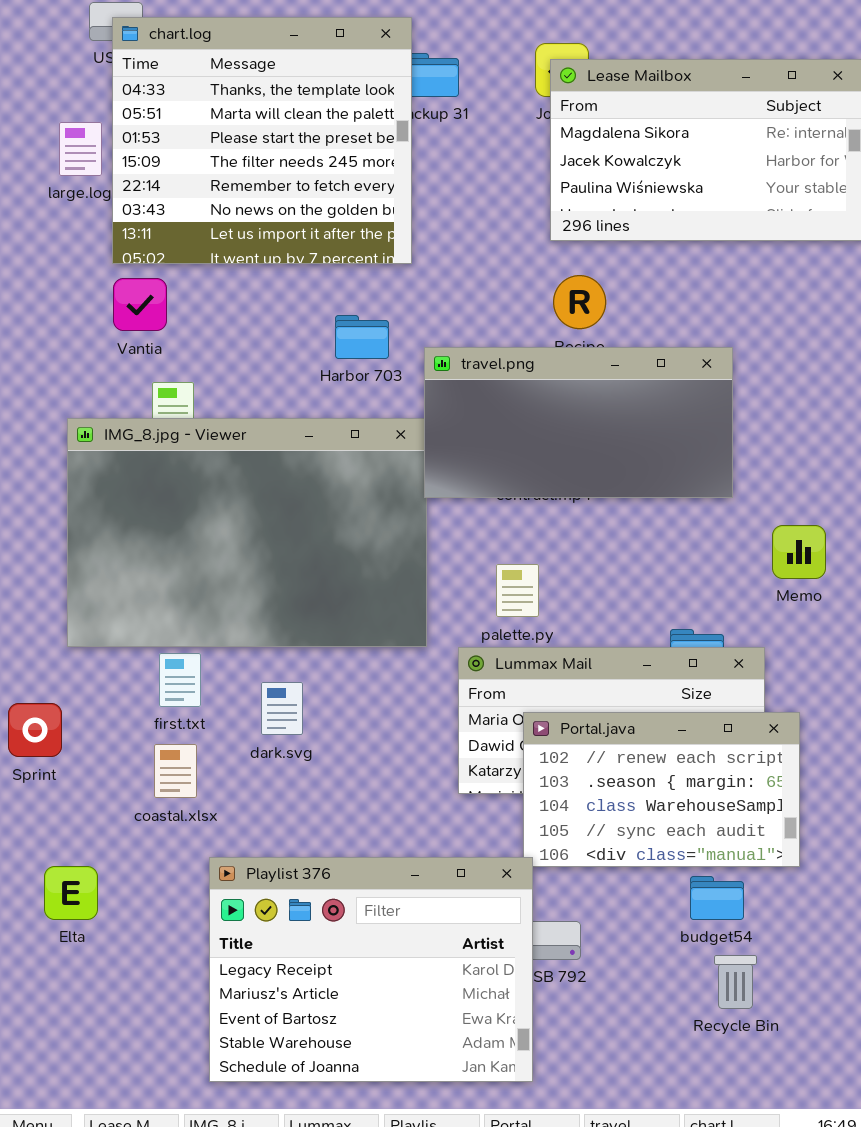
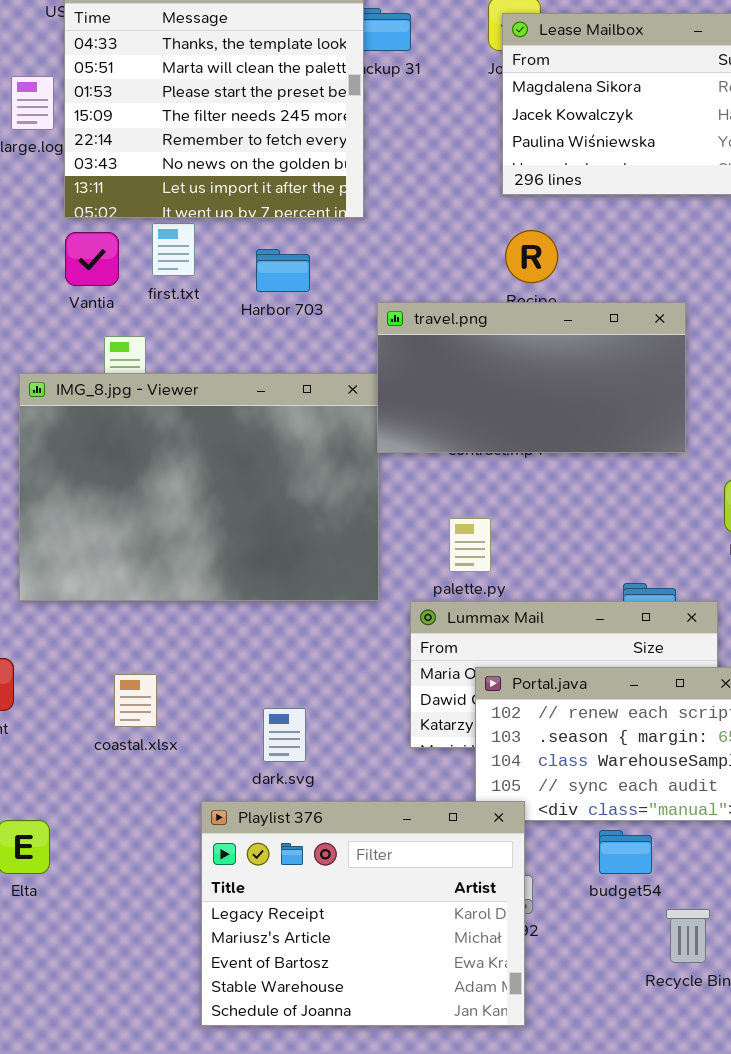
Harbor 703: [335,315,389,359] -> [256,249,310,292], moved
first.txt: [159,653,201,707] -> [152,223,195,276], moved
dark.svg: [261,682,303,735] -> [263,708,306,762], moved
coastal.xlsx: [154,744,197,798] -> [114,674,157,727], moved
Playlist 376: [209,857,533,1082] -> [201,801,525,1026], moved
budget54: [690,876,744,920] -> [599,830,652,874], moved

